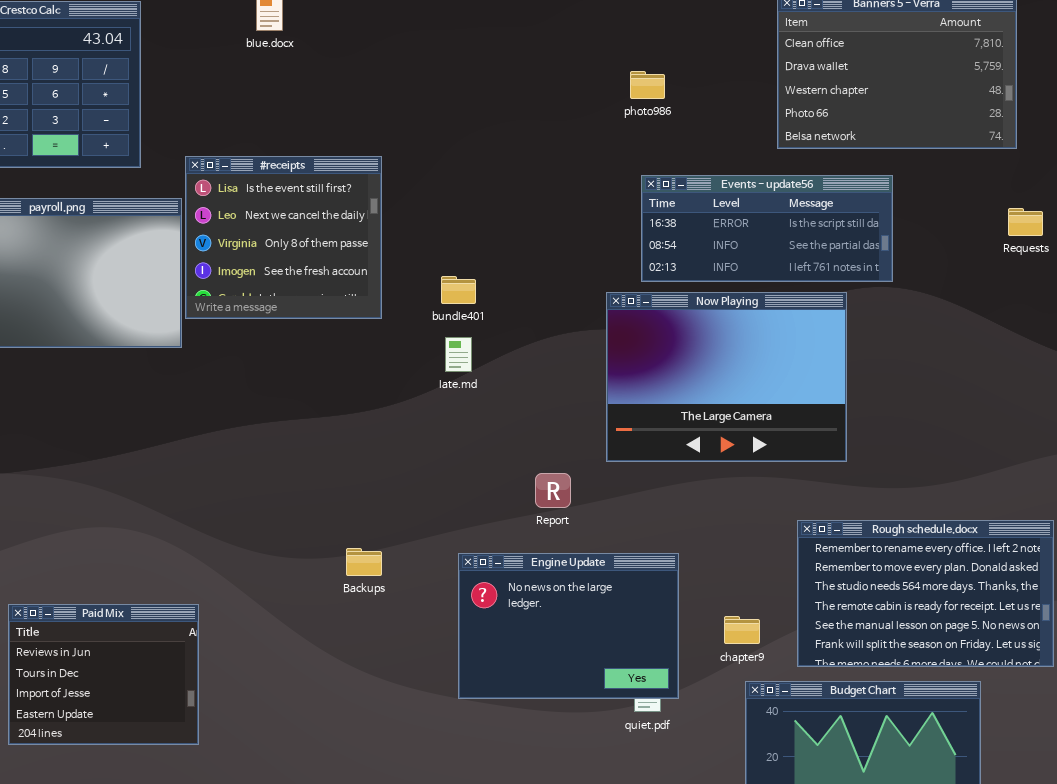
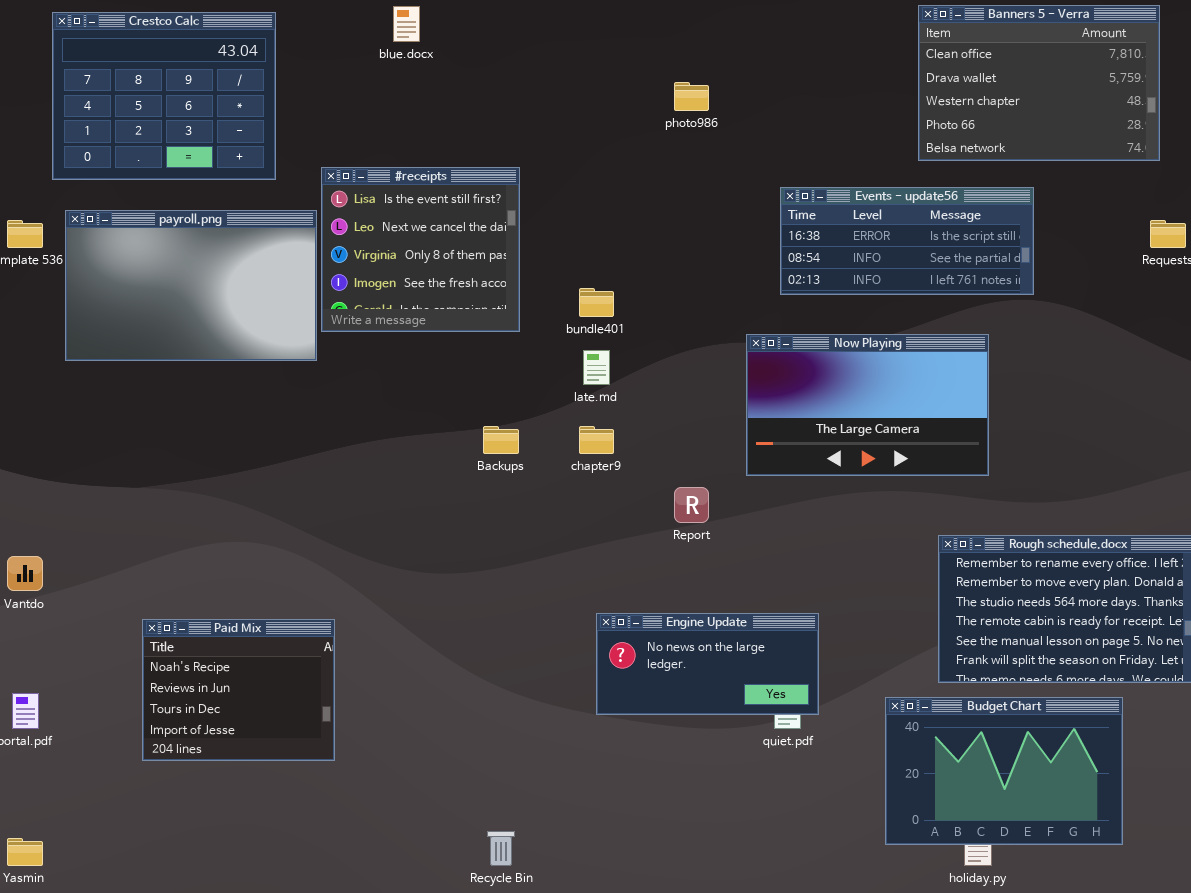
photo986: [630,71,665,99] -> [674,82,709,111], moved
Now Playing: [606,292,847,462] -> [746,334,989,476], resized
Backups: [346,548,382,576] -> [483,426,519,454], moved
Engine Update: [458,553,679,699] -> [596,613,819,715], resized
Paid Mix: [8,604,199,745] -> [142,619,335,761], scrolled up 1 row
chapter9: [724,616,760,644] -> [579,426,614,454], moved

